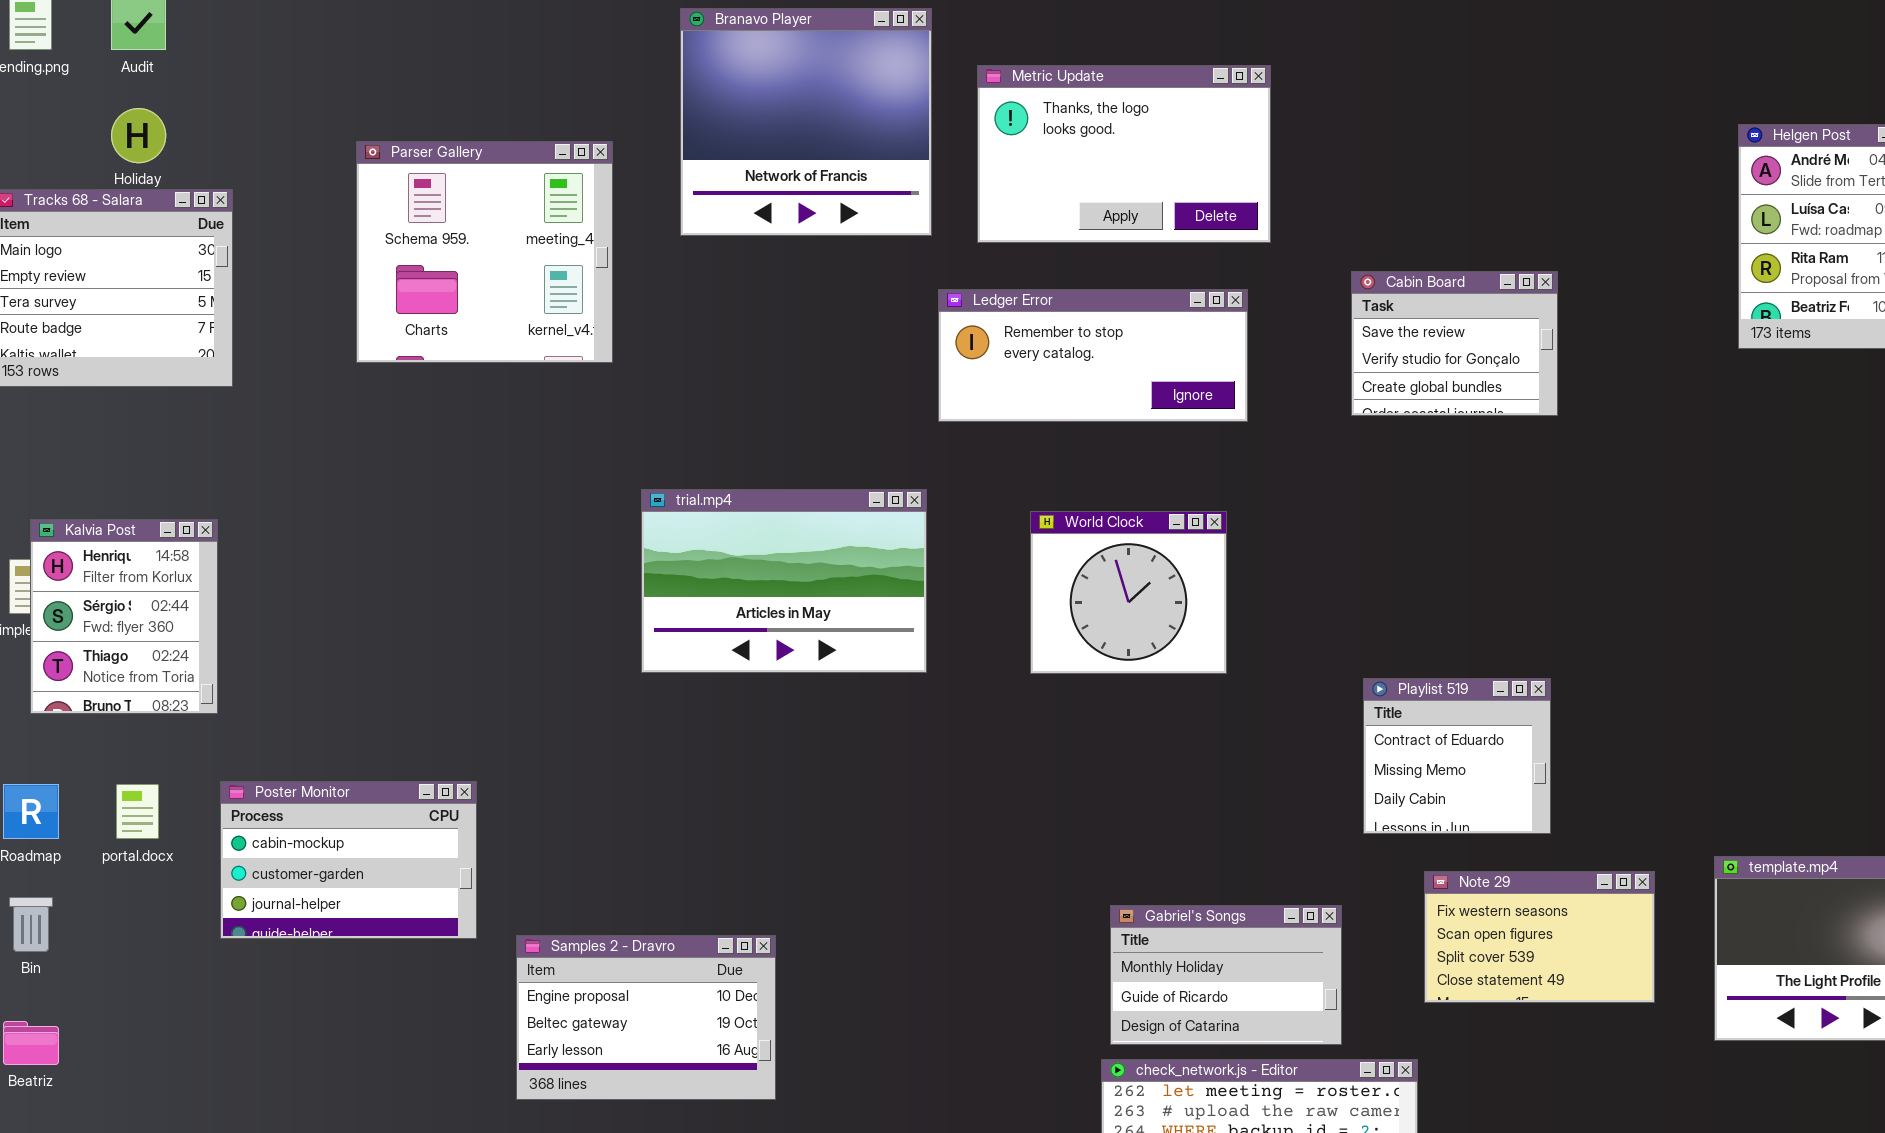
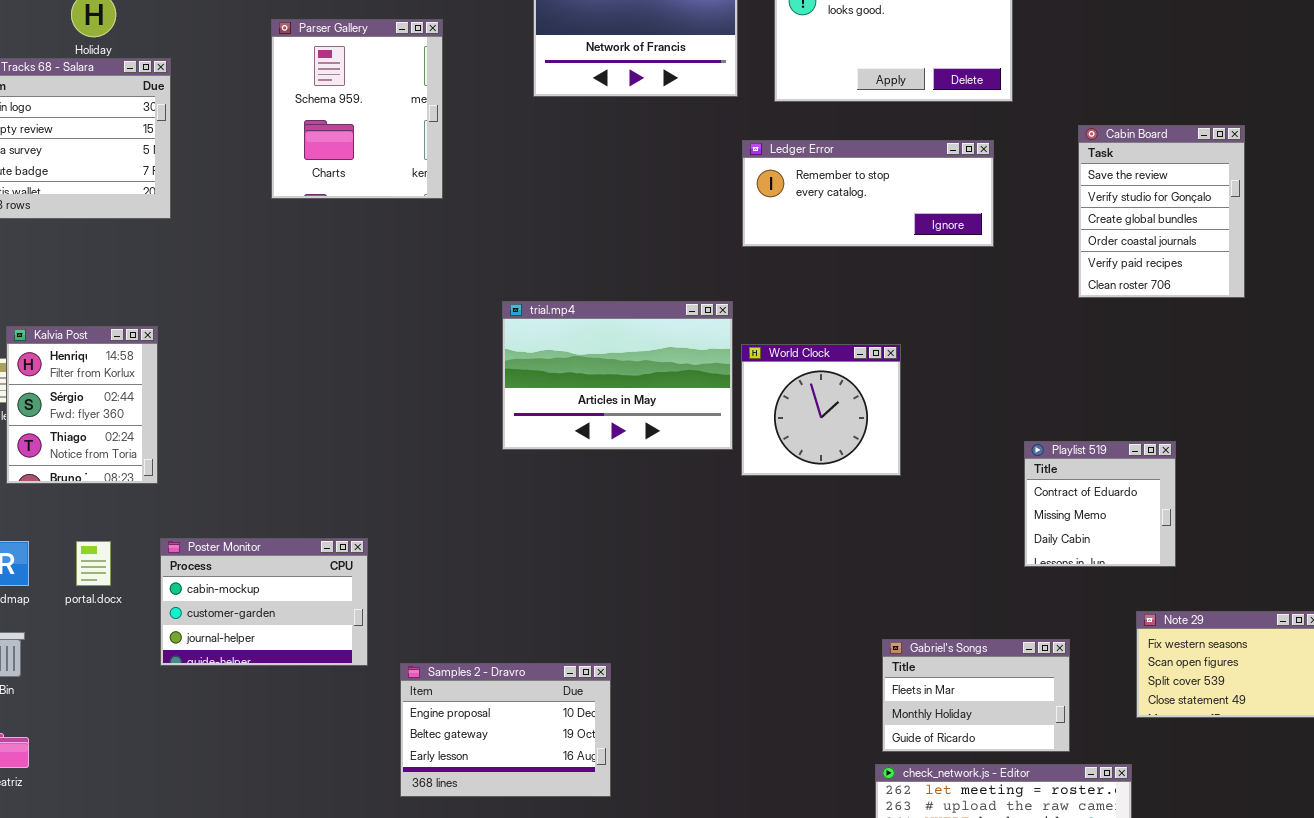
Parser Gallery: [356,141,613,363] -> [271,19,443,199], resized
Cabin Board: [1351,271,1558,416] -> [1078,125,1245,298], resized
World Clock: [1030,511,1227,674] -> [741,344,901,476], moved
Playlist 519: [1363,678,1551,834] -> [1024,441,1176,567], moved
Gabriel's Songs: [1110,905,1342,1045] -> [882,639,1070,752], scrolled up 1 row

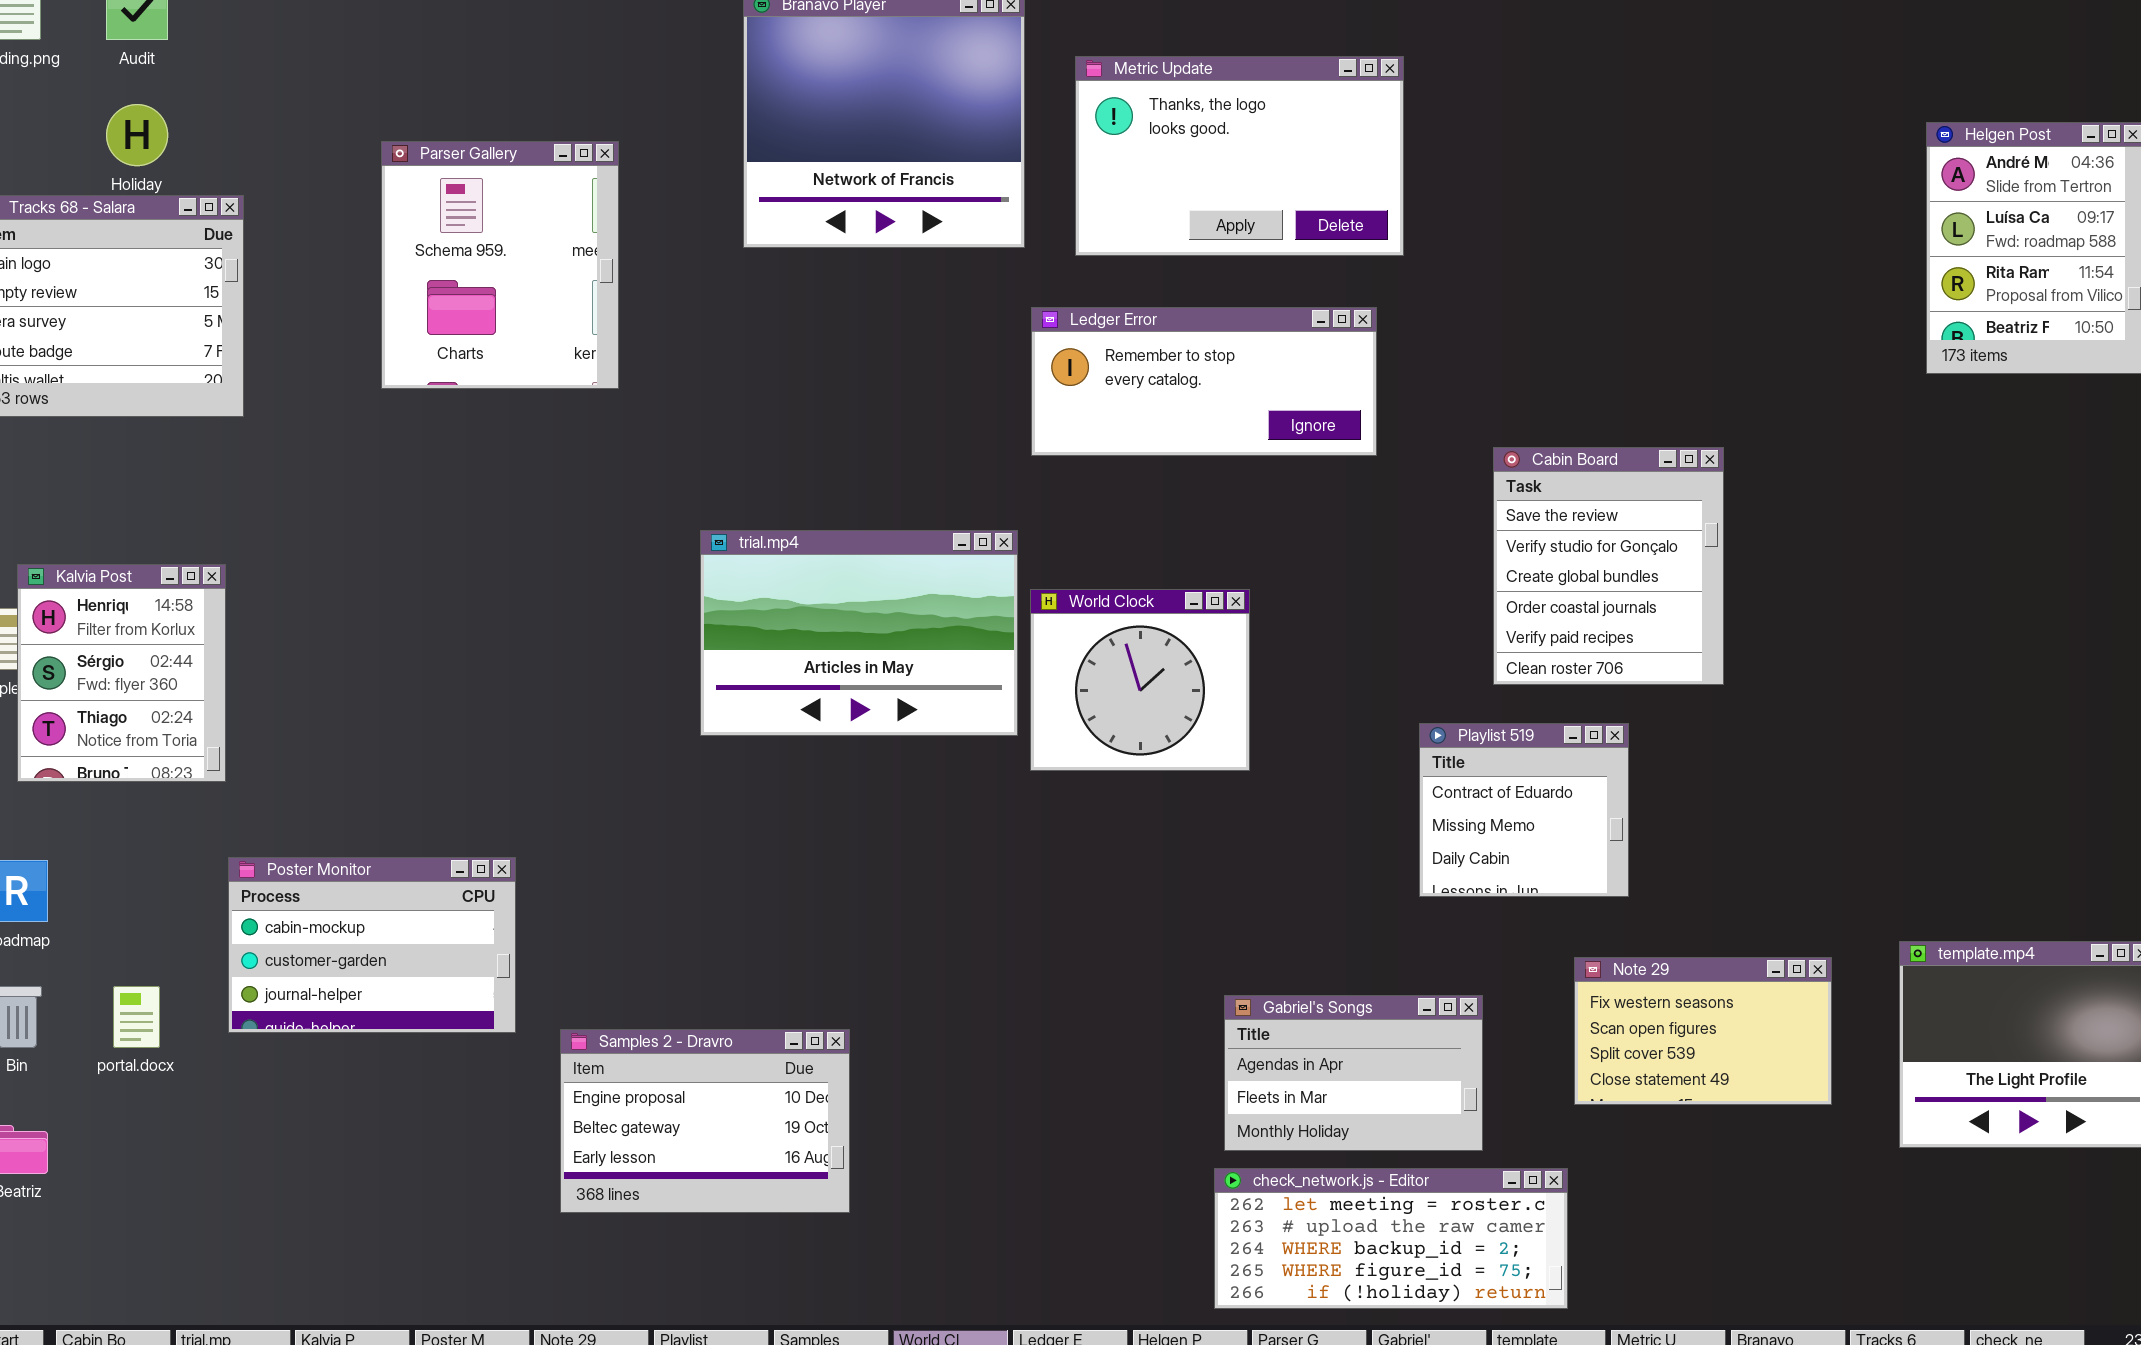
Cabin Board: [1078,125,1245,298] -> [1493,447,1724,685], moved
portal.docx: [76,541,111,586] -> [113,986,160,1048], moved
Gabriel's Songs: [882,639,1070,752] -> [1224,995,1483,1151], scrolled up 1 row

